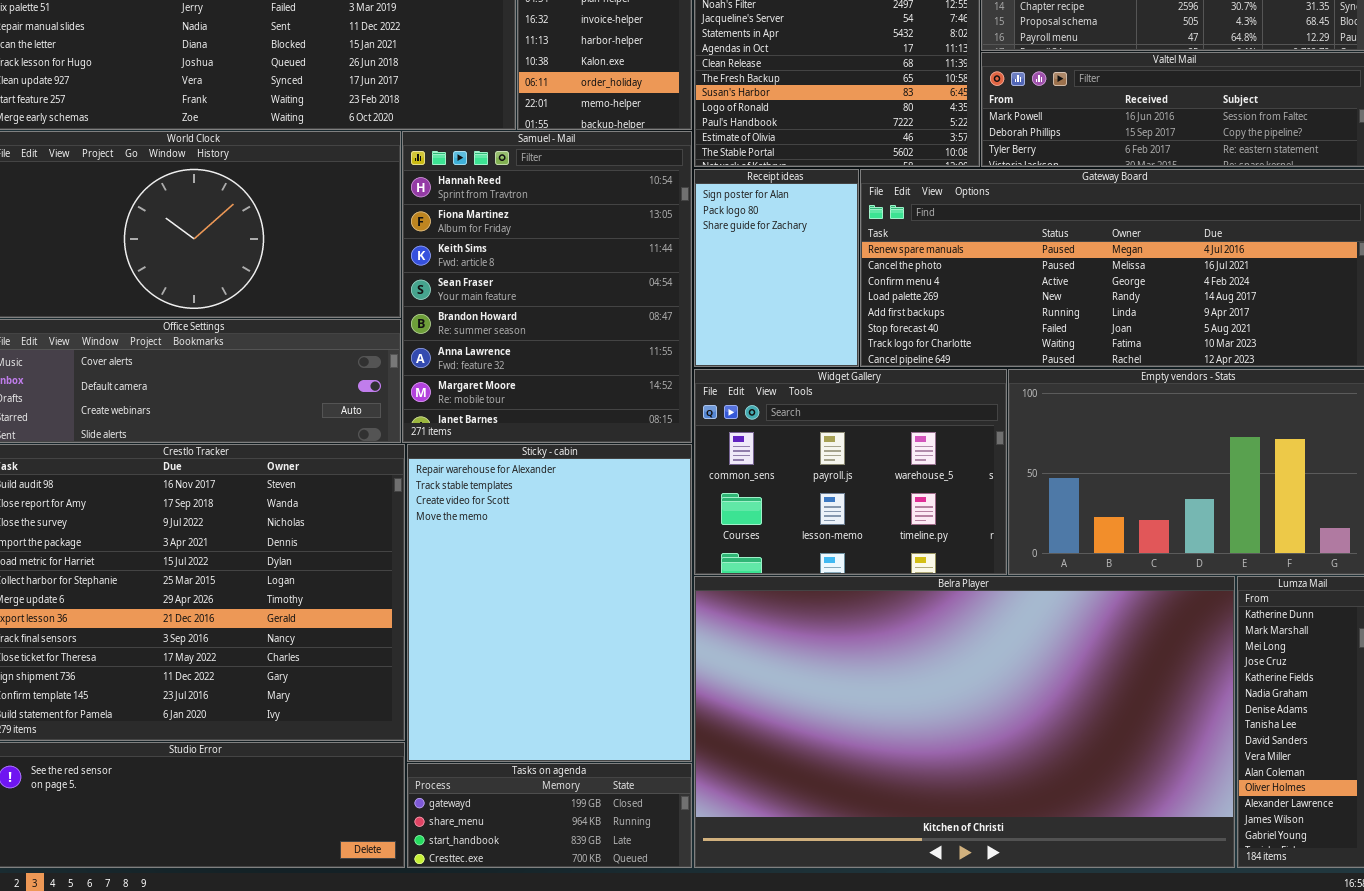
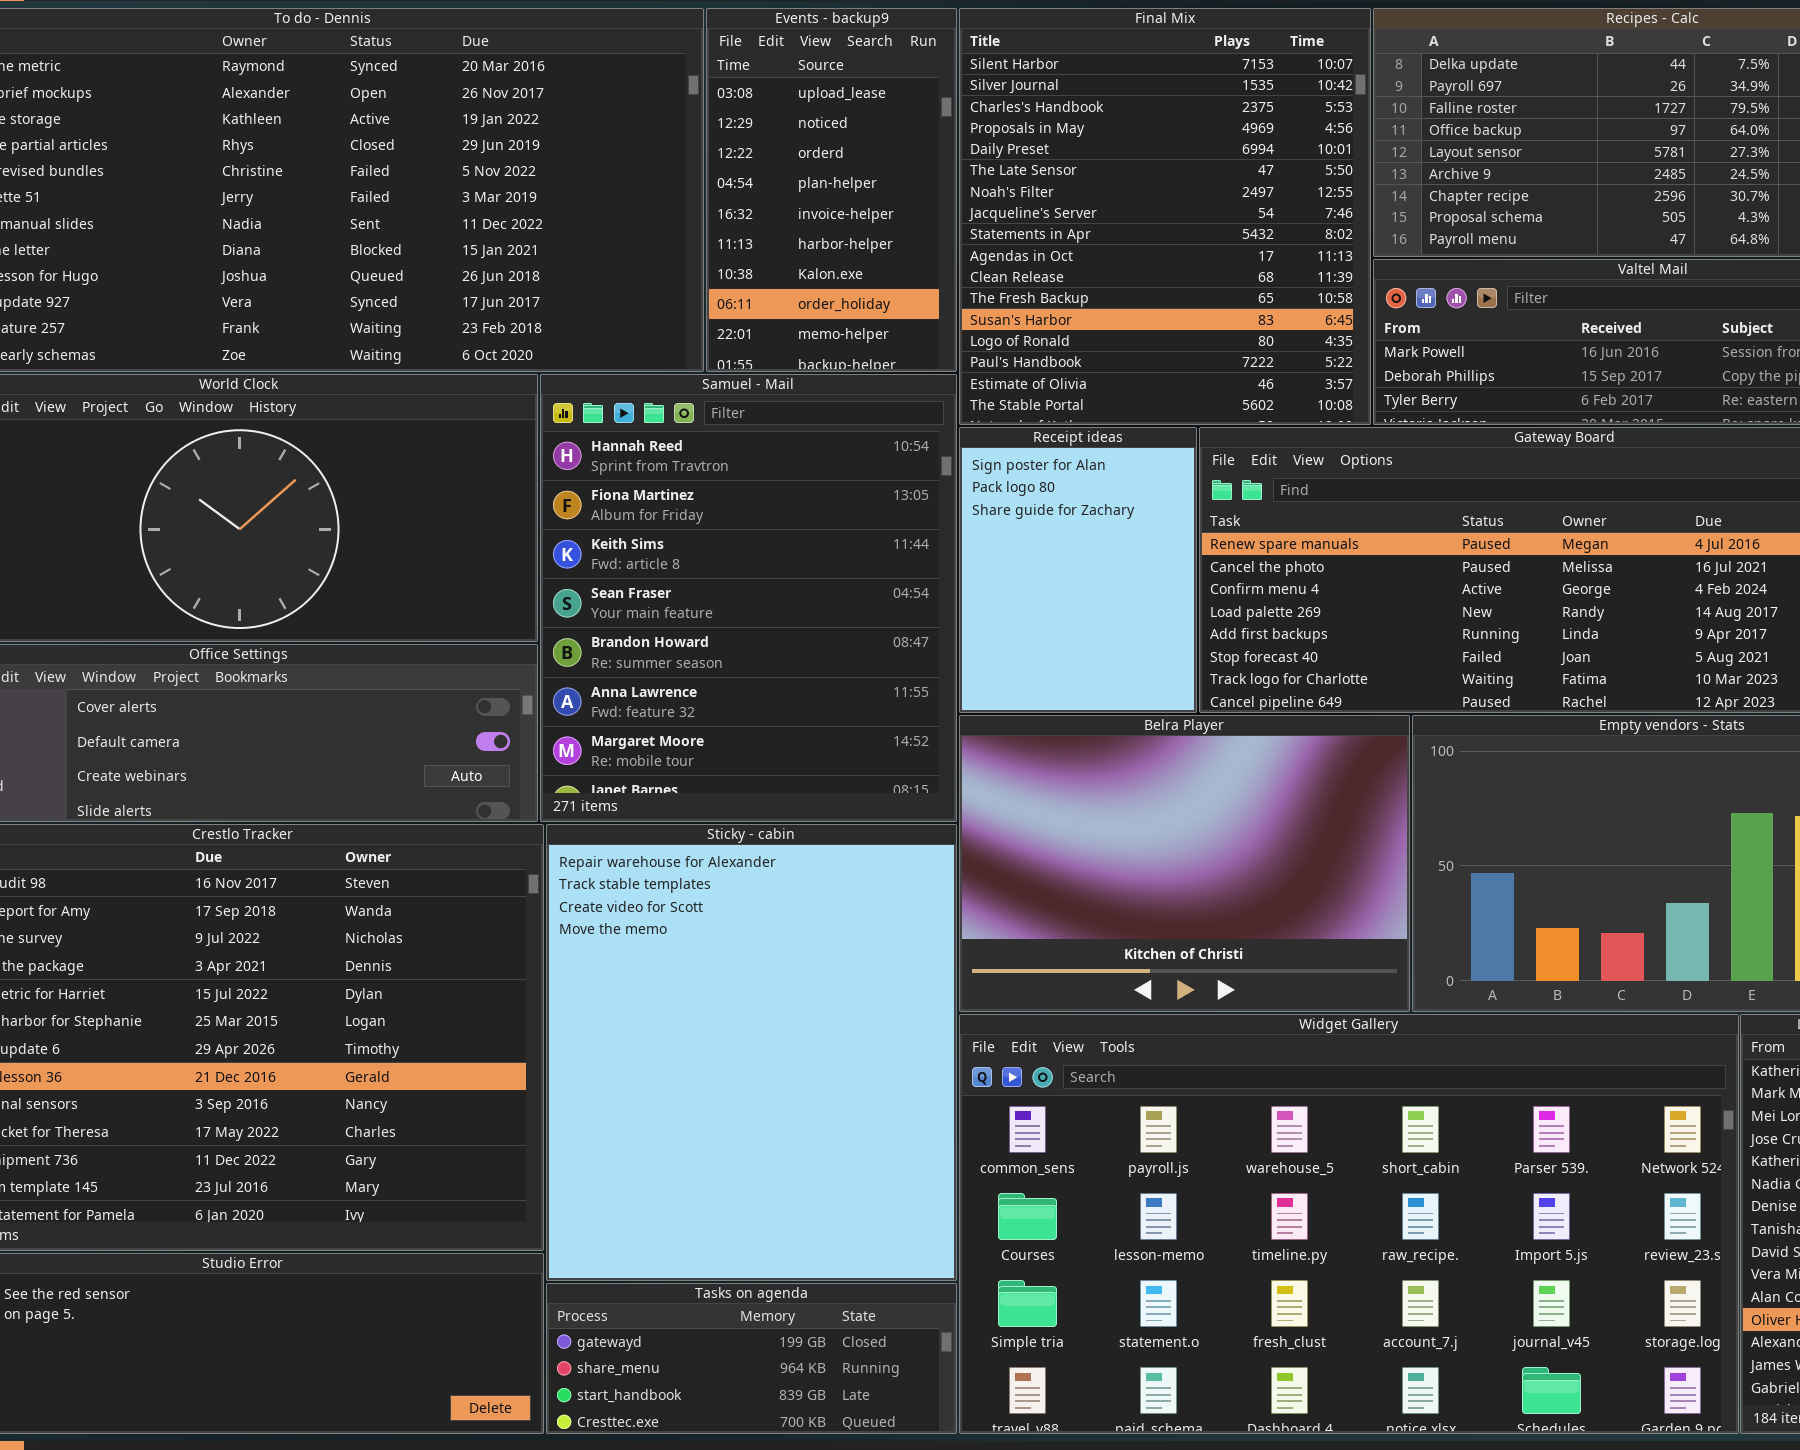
Widget Gallery: [694,369,1007,575] -> [959,1014,1739,1434], moved, resized
Belra Player: [694,576,1235,868] -> [959,715,1410,1012], moved, resized

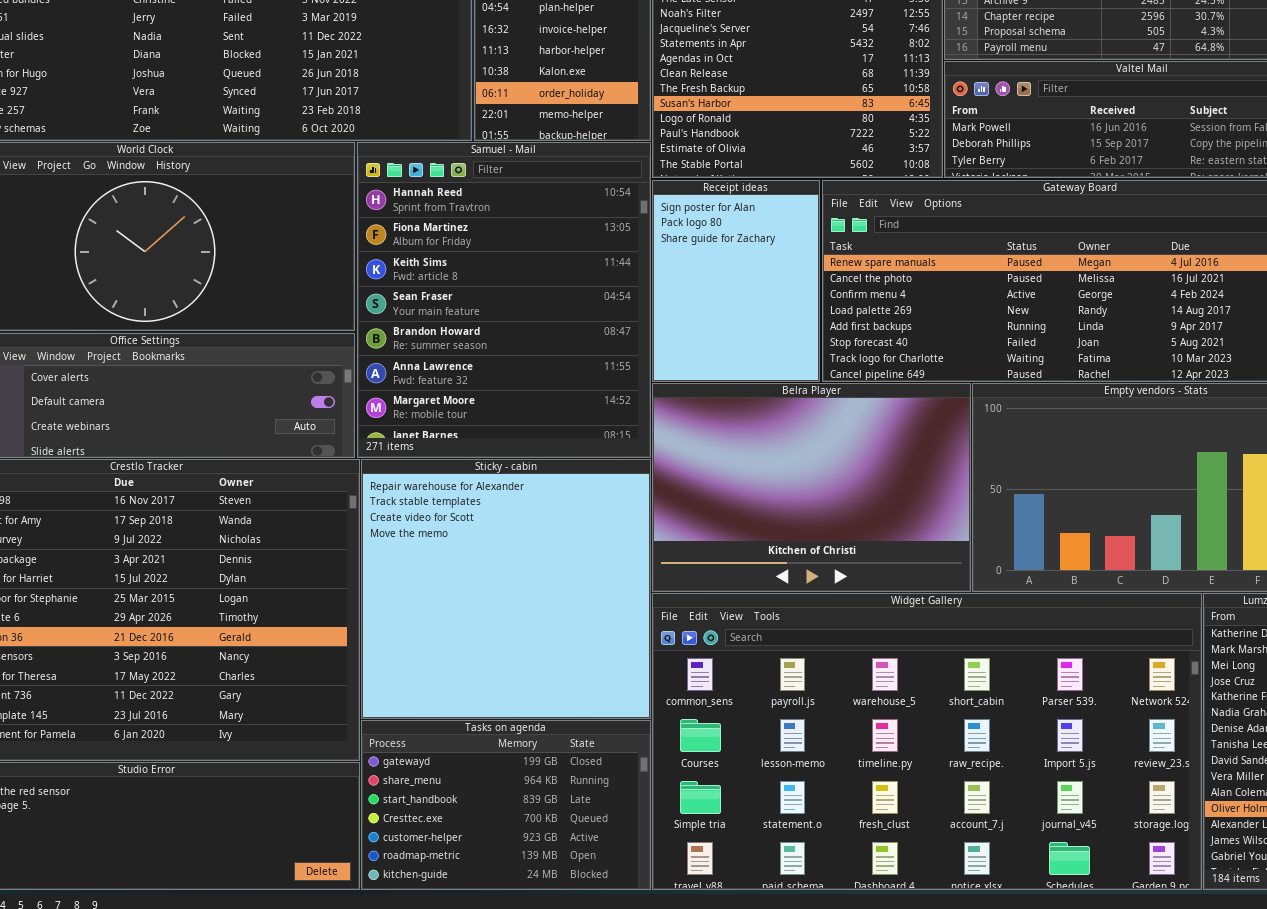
Sticky - cabin: [546,824,957,1281] -> [361,459,651,719], resized
Tasks on agenda: [546,1283,957,1434] -> [361,720,651,890], resized

